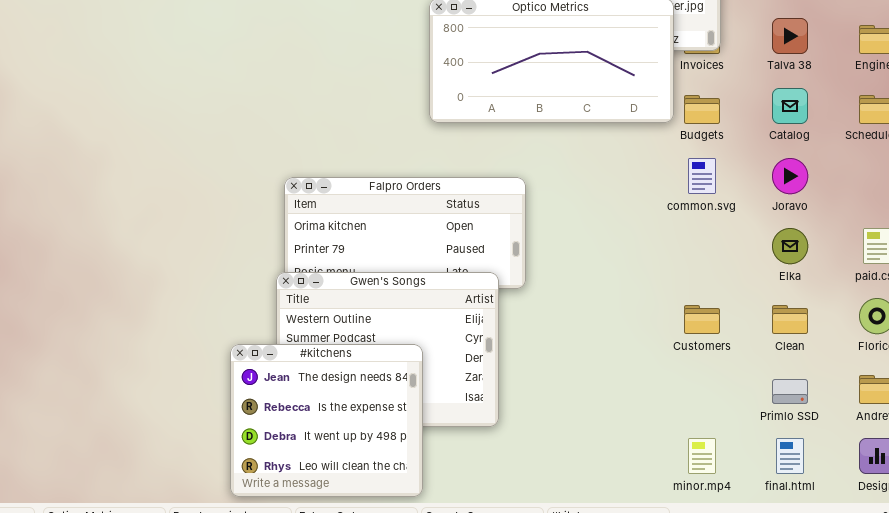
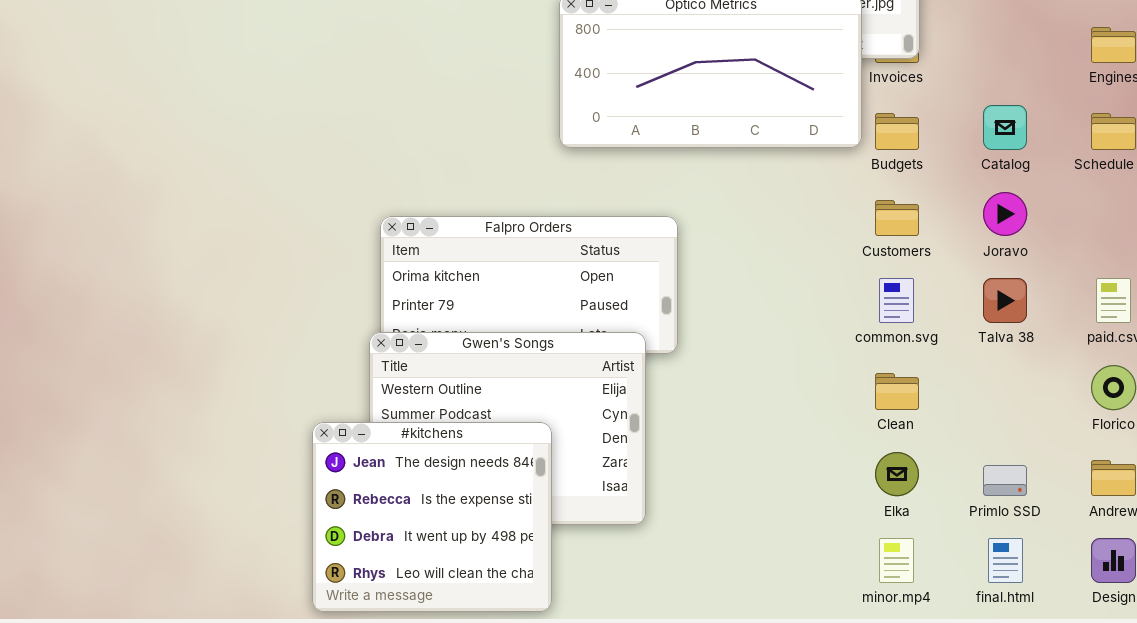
Talva 38: [772,18,808,54] -> [983,278,1027,323], moved
common.svg: [688,158,716,194] -> [879,278,914,323], moved
Elka: [772,228,808,264] -> [875,452,919,496], moved
Customers: [684,305,720,334] -> [875,200,919,236], moved
Clean: [772,305,808,334] -> [875,373,919,410], moved

